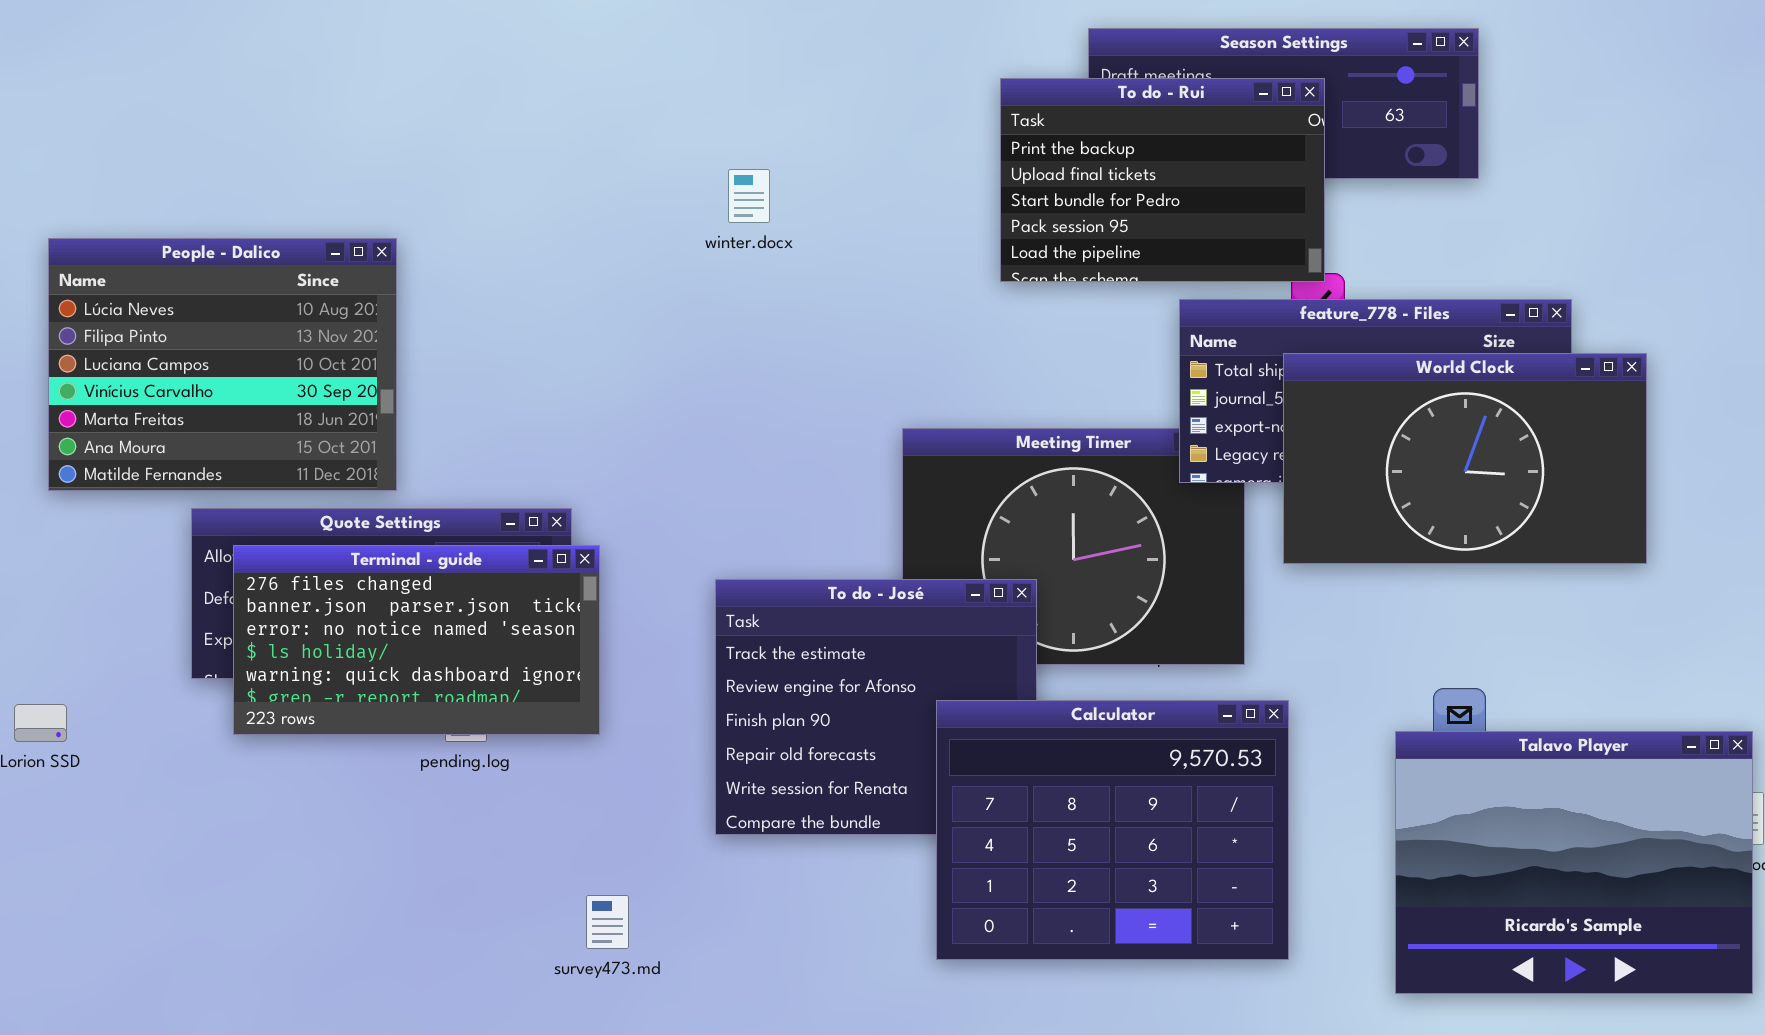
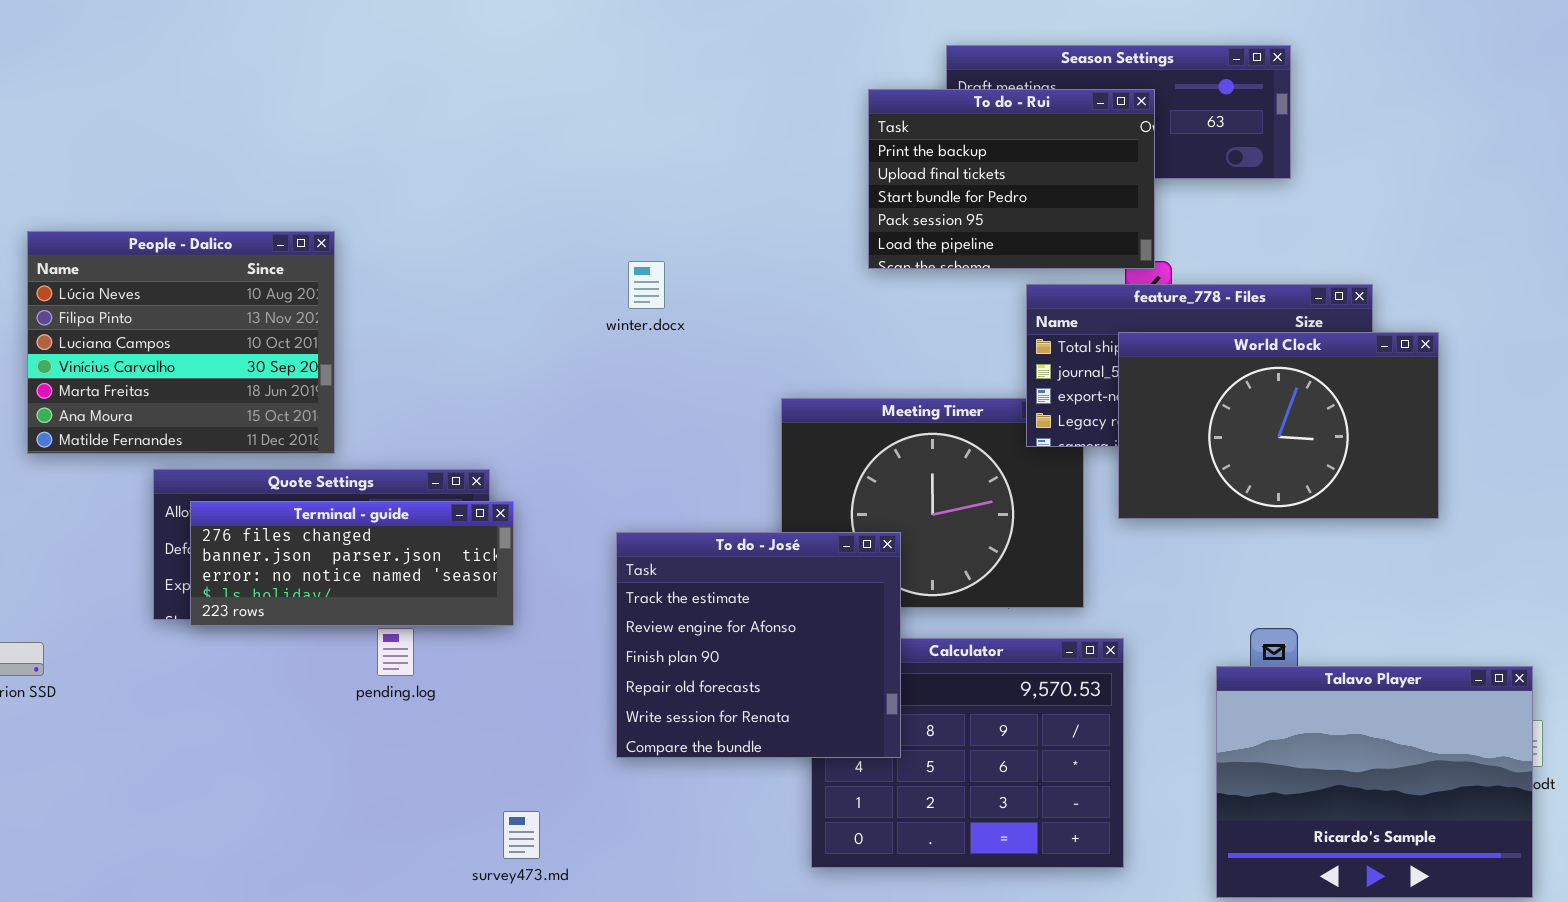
winter.docx: [728,169,770,223] -> [628,261,665,309], moved
Terminal - guide: [233,545,600,735] -> [190,501,514,626], resized
To do - José: [715,579,1037,835] -> [616,532,901,758], raised

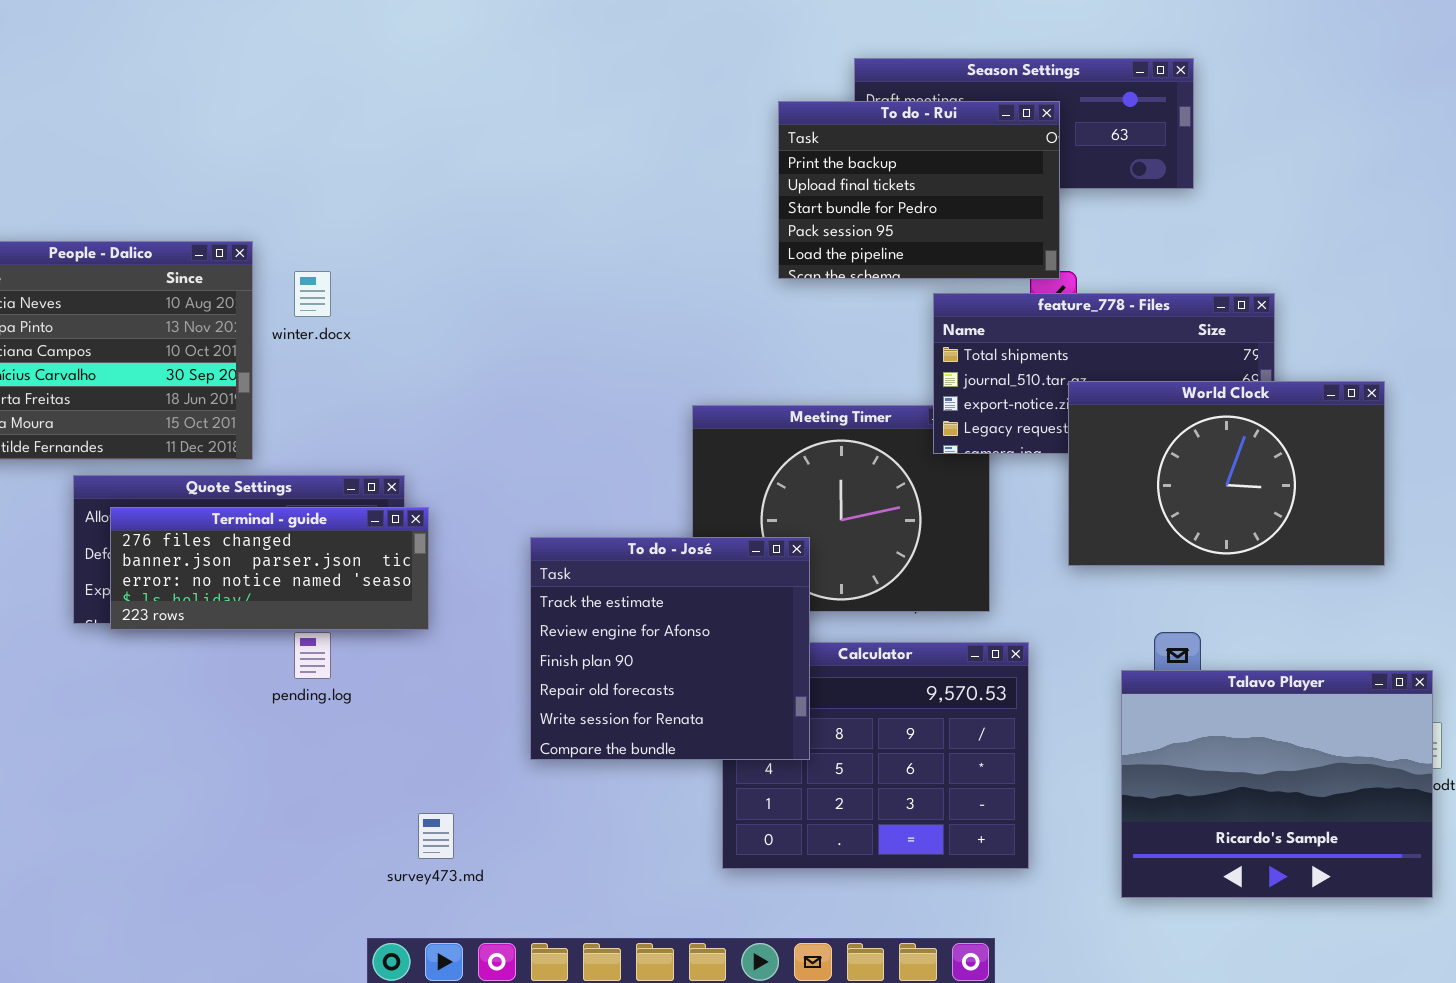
winter.docx: [628,261,665,309] -> [294,271,331,317], moved
World Clock: [1118,332,1439,519] -> [1068,381,1385,566], moved

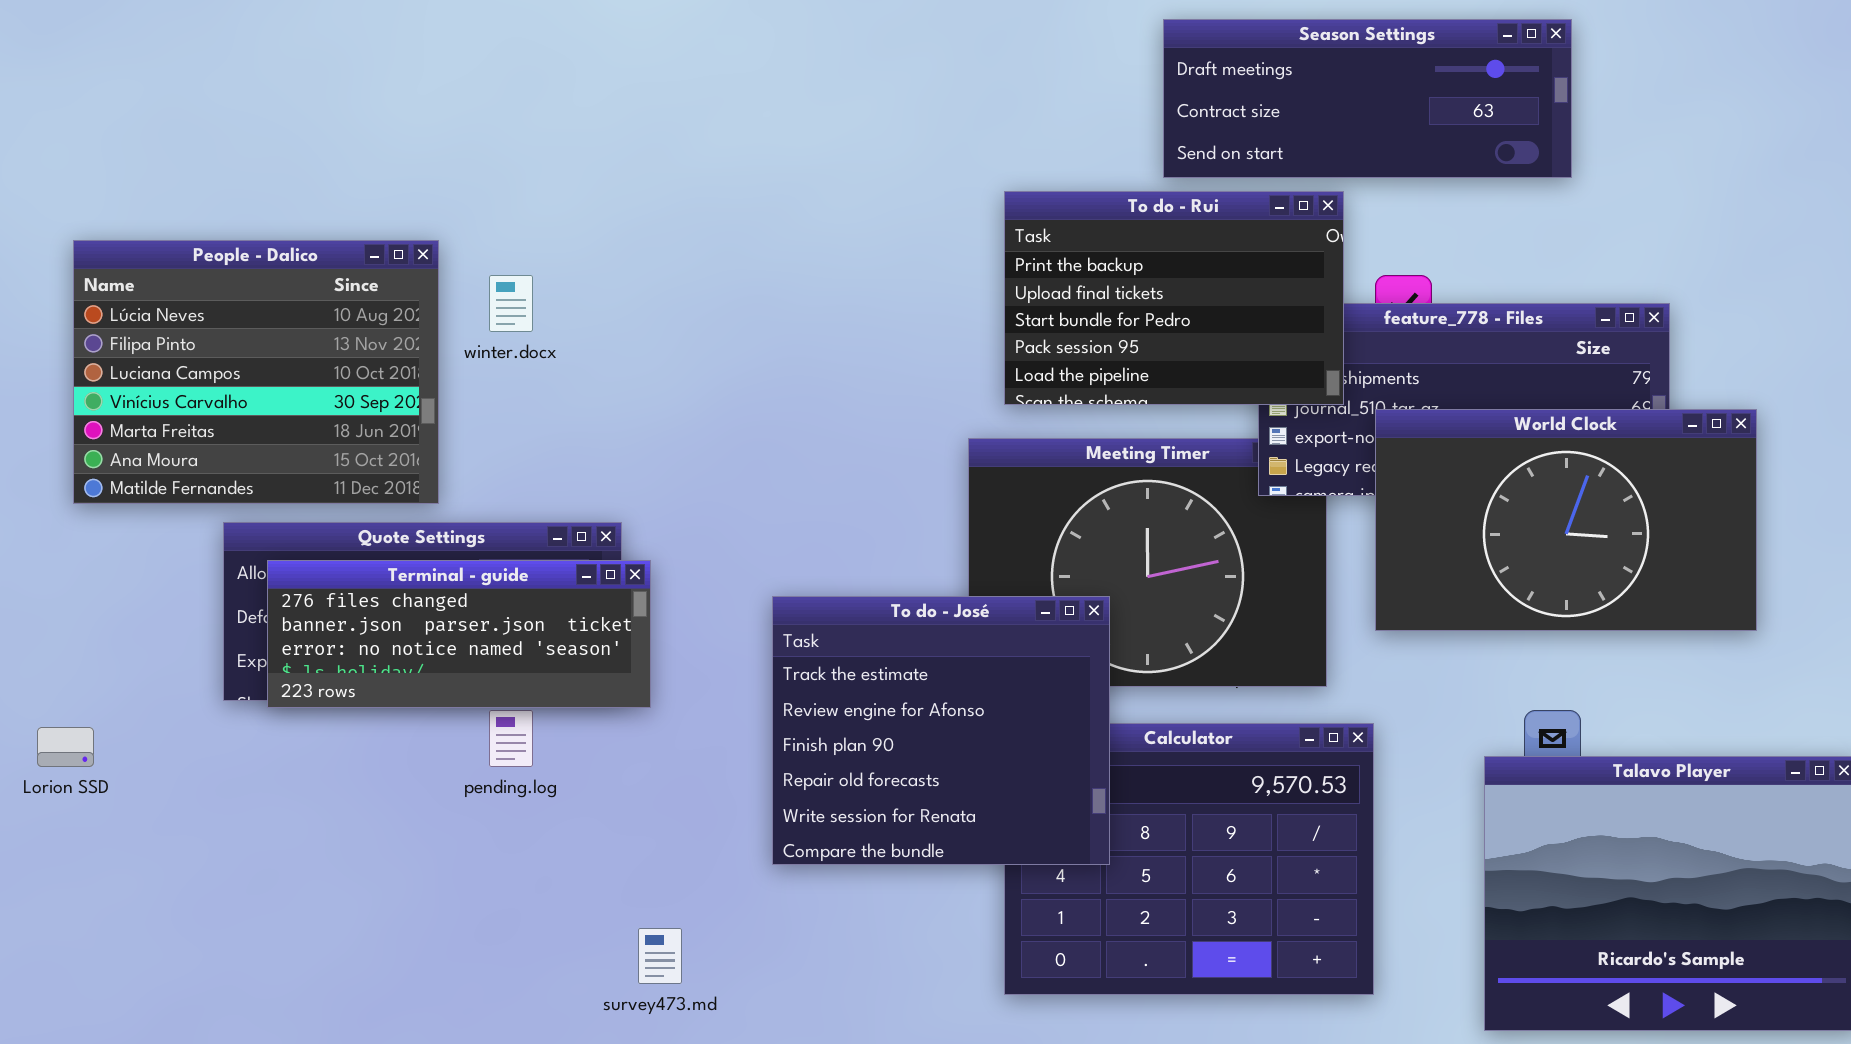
To do - Rui: [778,101,1060,279] -> [1004,191,1344,405], moved
World Clock: [1068,381,1385,566] -> [1375,409,1757,631], moved

